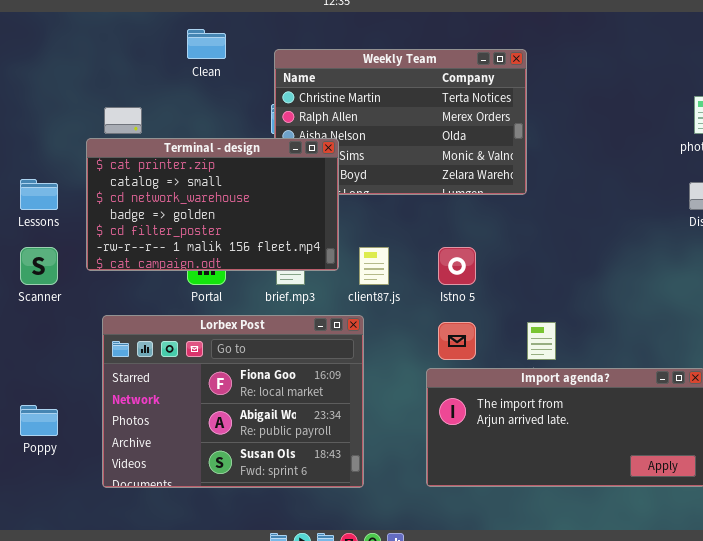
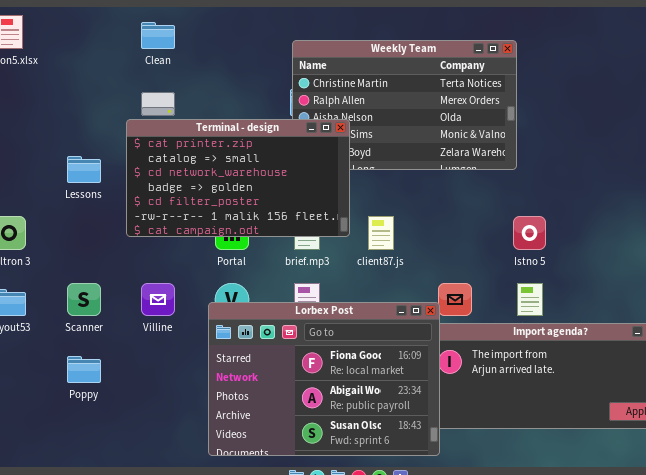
Clean: [187,29,226,59] -> [141,22,175,49], moved
Scanner: [20,247,58,285] -> [67,283,101,316], moved
Istno 5: [438,247,476,285] -> [513,216,546,250], moved
Lorbex Post: [102,315,364,488] -> [208,302,440,456], moved

